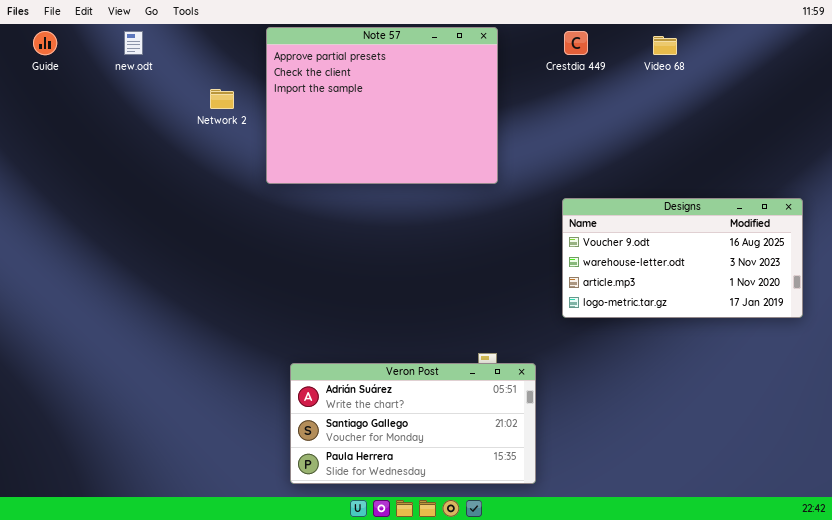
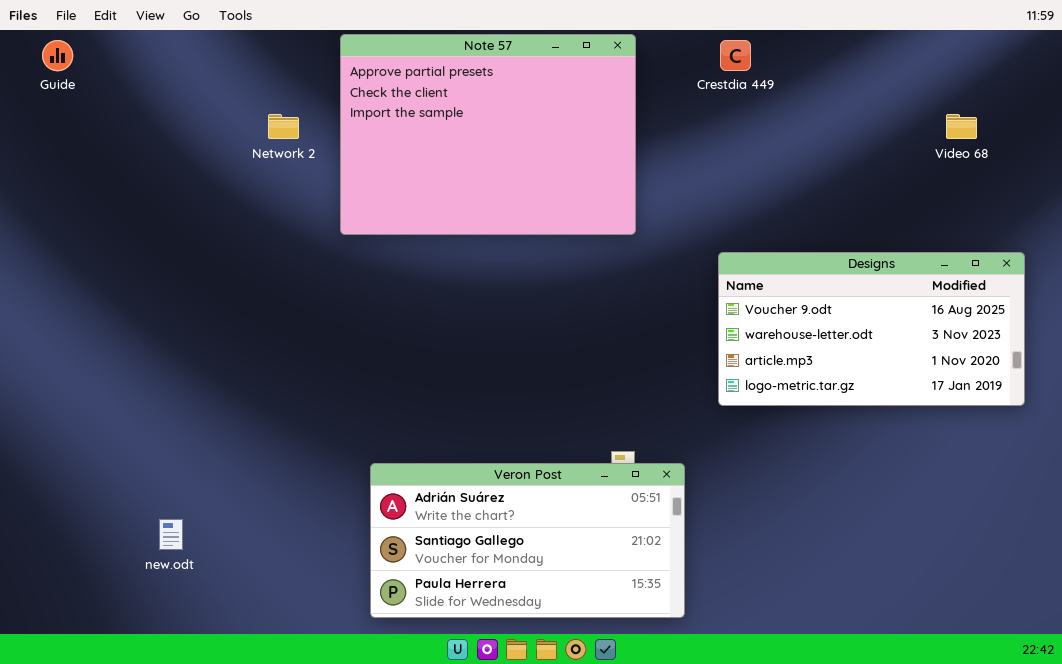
new.odt: [124,31,143,55] -> [159,519,183,550], moved
Video 68: [653,36,677,55] -> [946,114,977,139], moved

